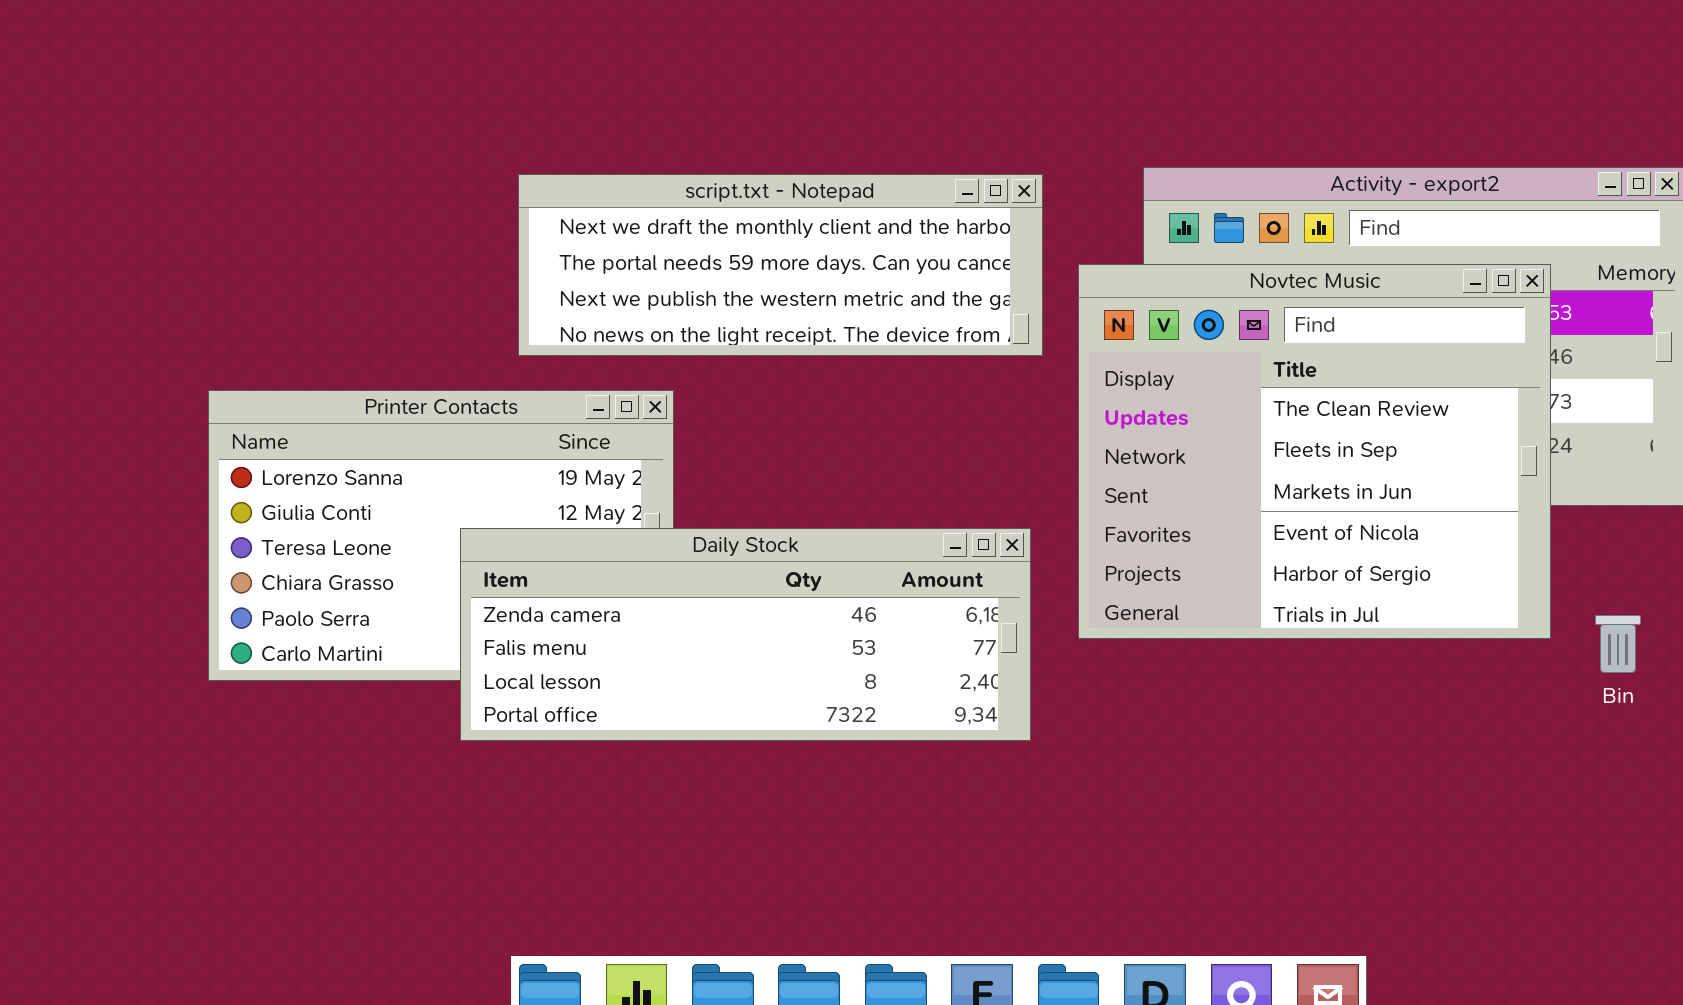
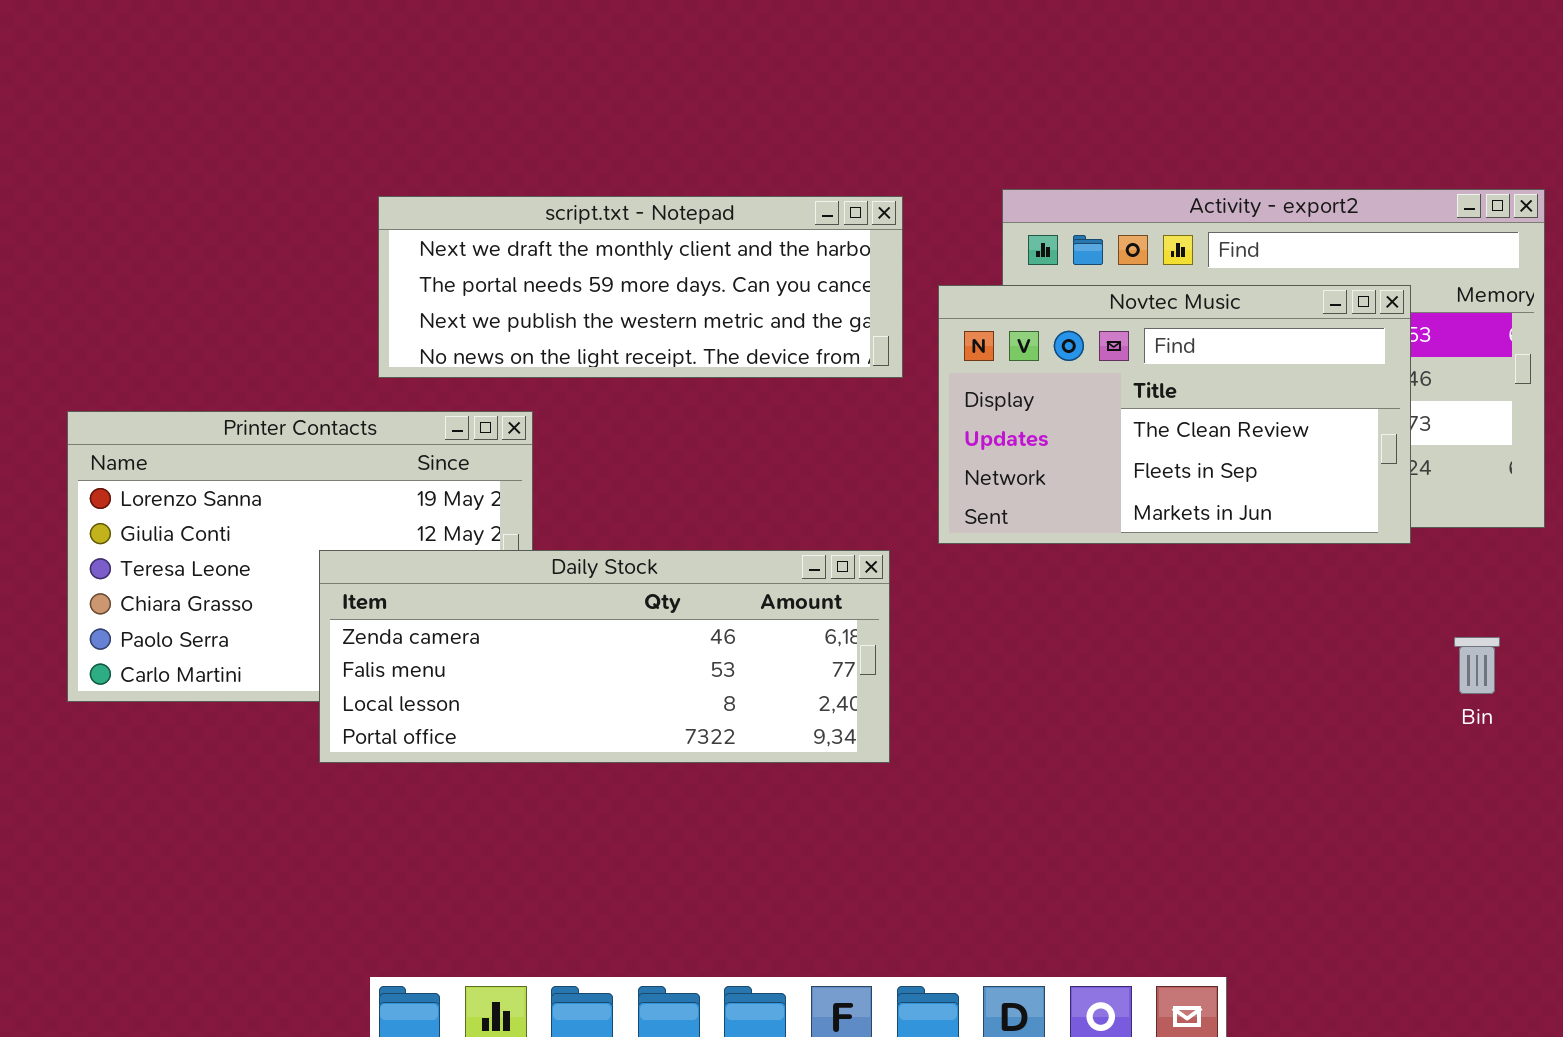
Novtec Music: [1078,264,1551,639] -> [938,285,1411,544], resized

